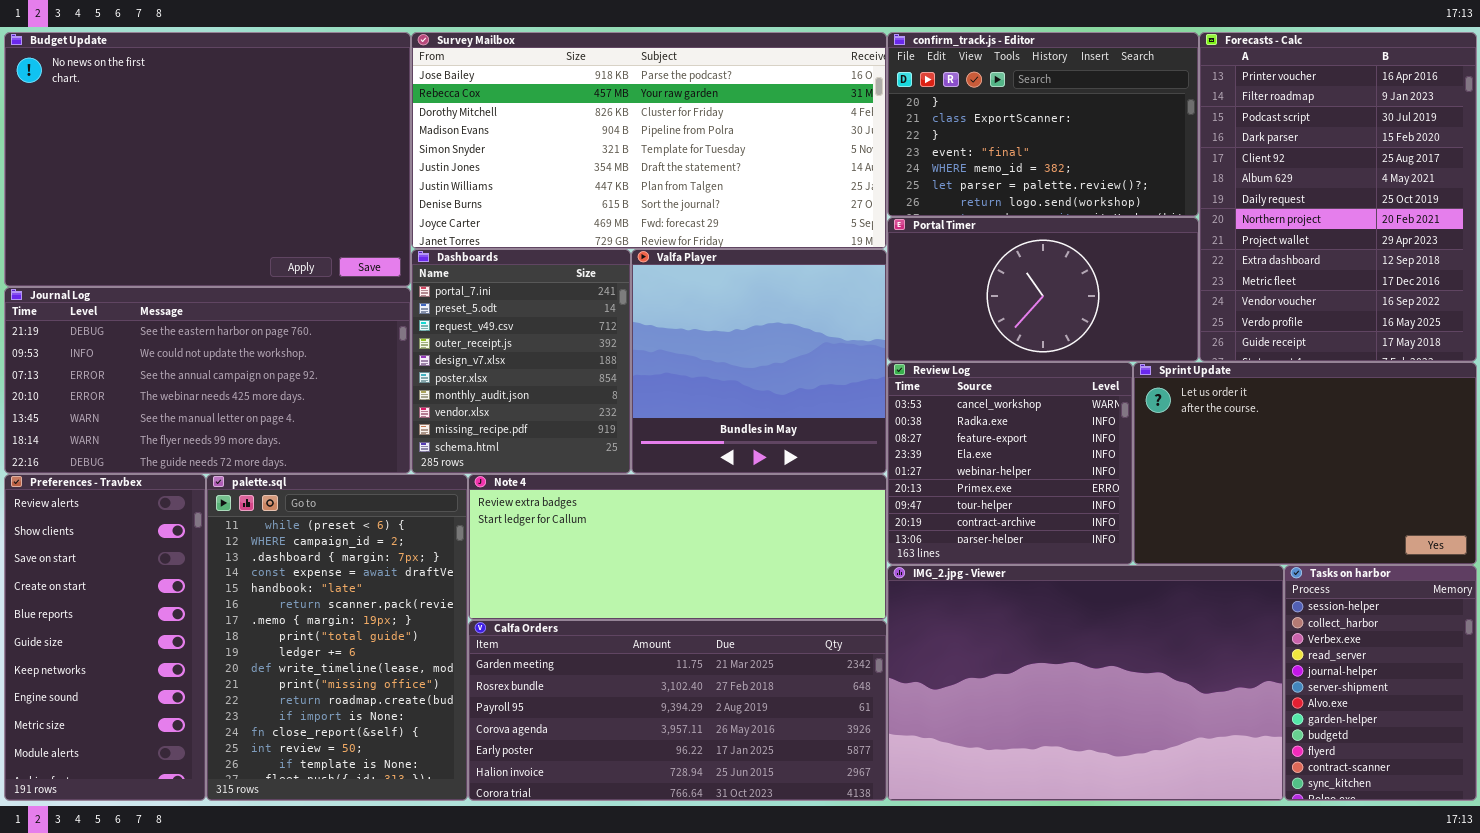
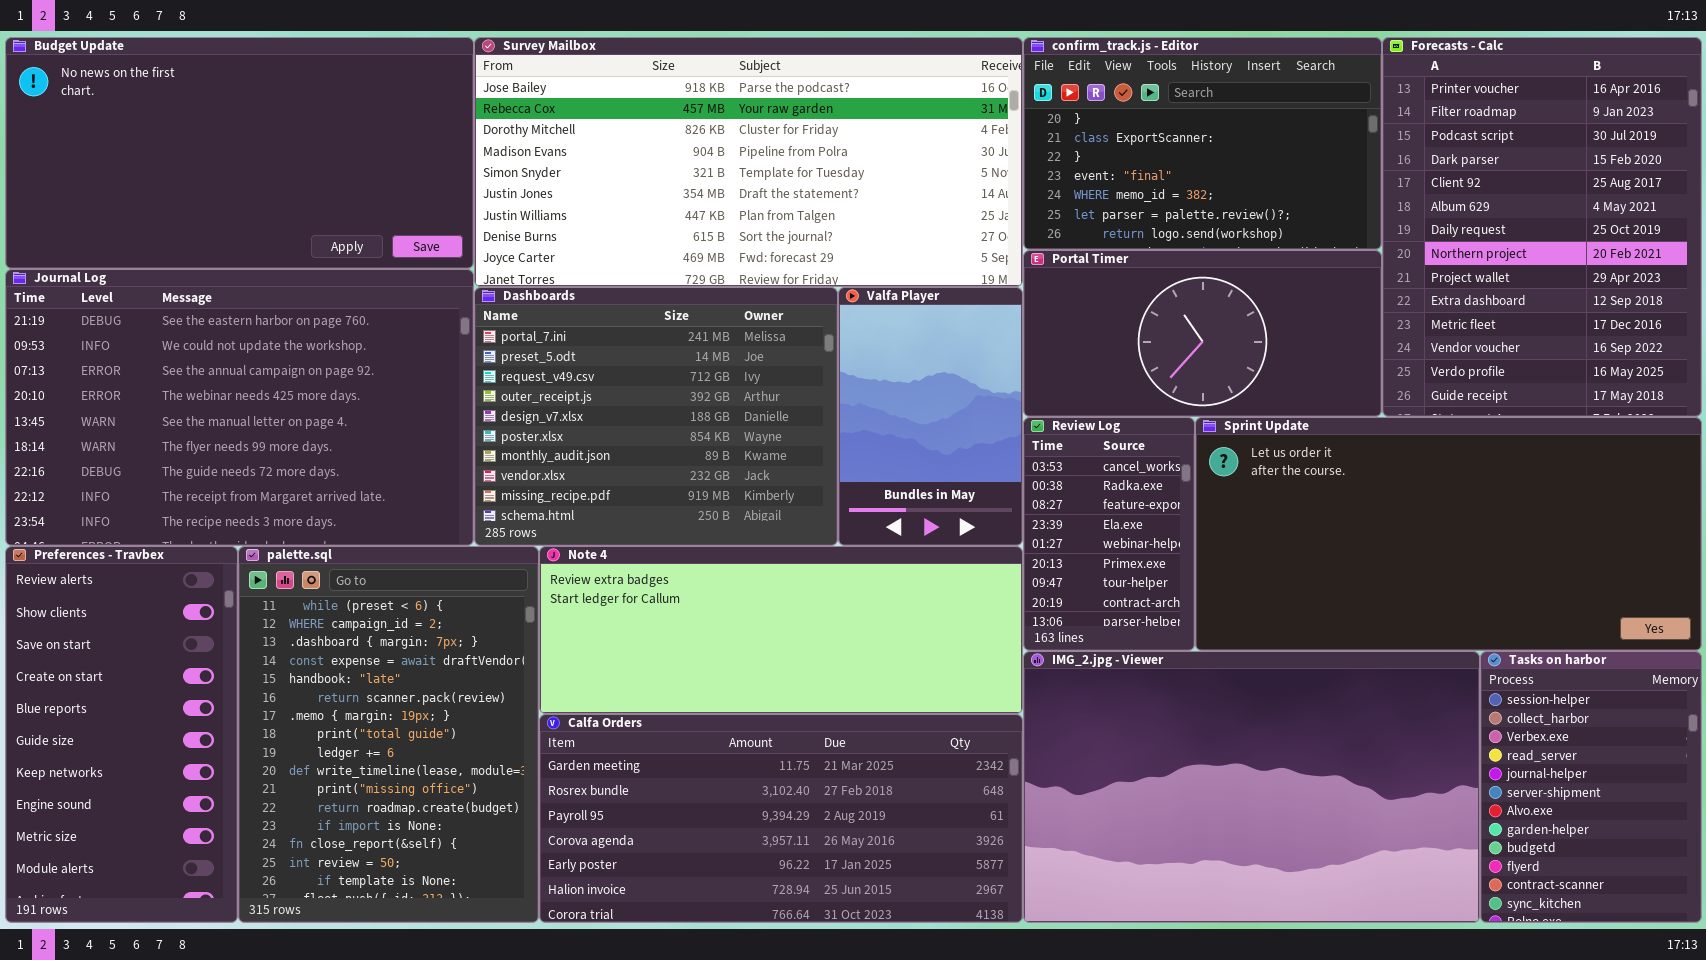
Budget Update: [4,32,411,287] -> [5,37,474,269], resized
Dashboards: [411,249,631,474] -> [474,287,838,546], resized
Valfa Player: [631,249,887,474] -> [838,287,1023,546], resized
Journal Log: [4,287,411,474] -> [5,269,474,546], resized
Review Log: [887,362,1133,565] -> [1023,417,1195,651], resized
Sprint Update: [1133,362,1477,565] -> [1195,417,1702,651], resized

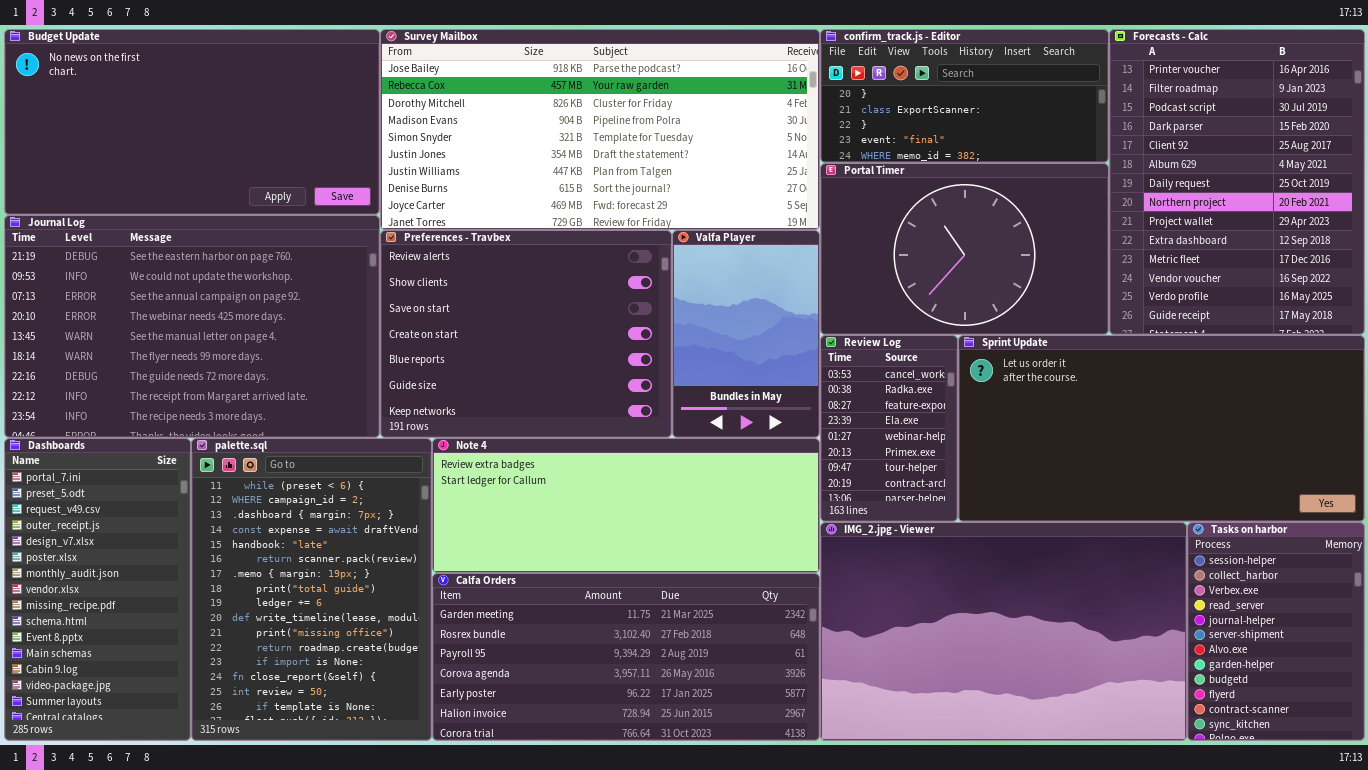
confirm_track.js - Editor: [1023,37,1382,250] -> [820,29,1109,163], resized
Portal Timer: [1023,250,1382,417] -> [820,163,1109,335], resized
Dashboards: [474,287,838,546] -> [4,438,191,741], moved, resized
Preferences - Travbex: [5,546,238,923] -> [380,230,672,438], moved, resized

